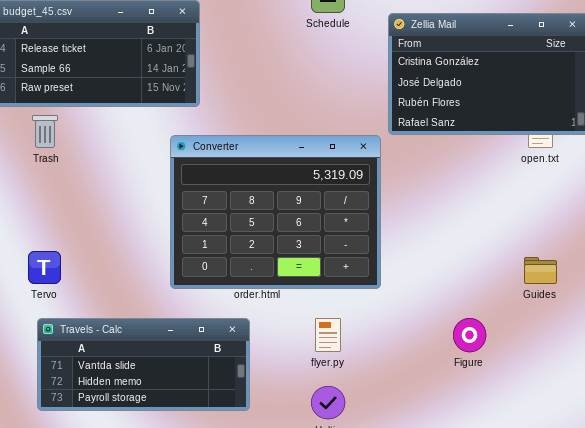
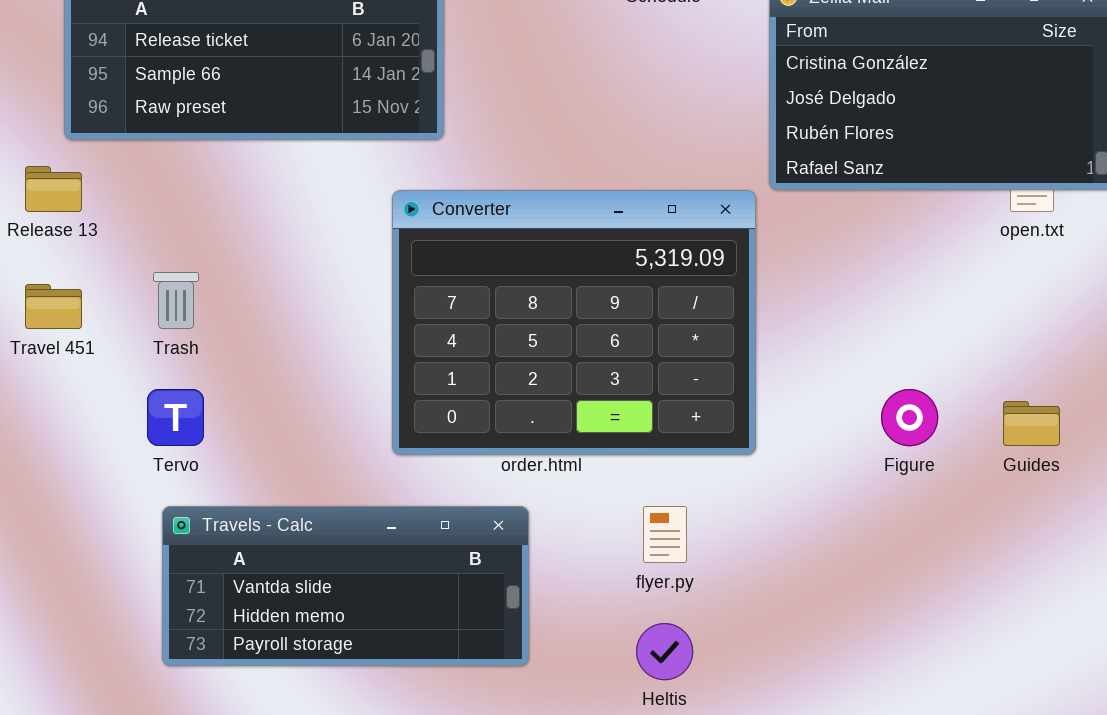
Trash: [32,115,58,148] -> [153,272,199,329], moved
Figure: [453,318,486,352] -> [881,389,938,446], moved

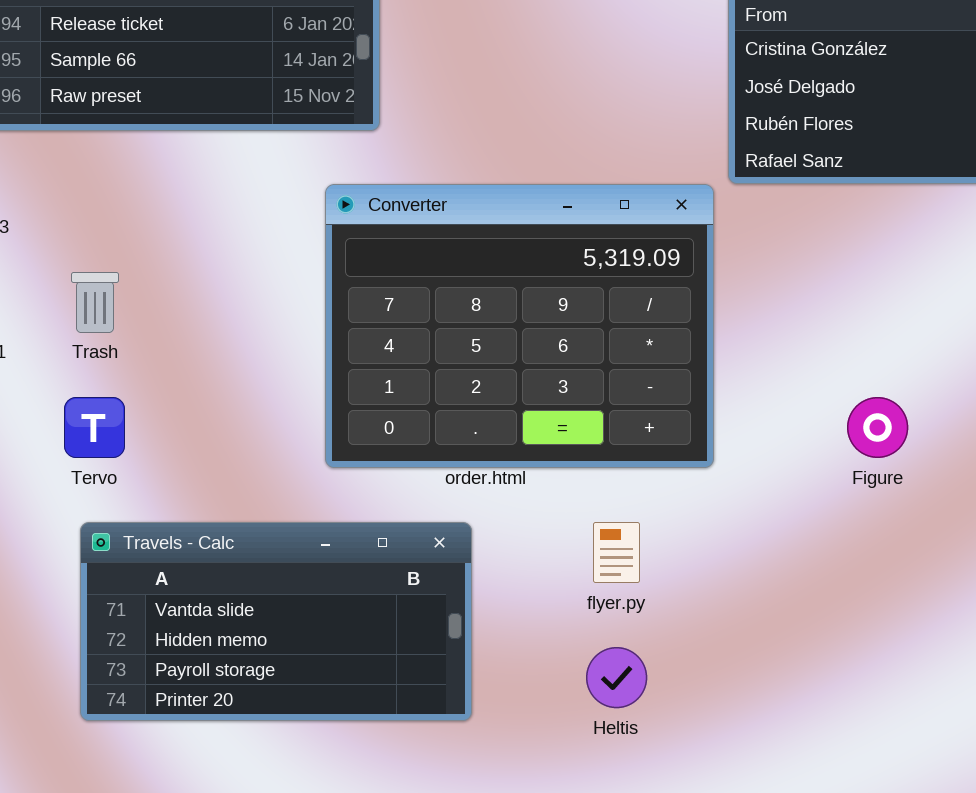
Travels - Calc: [162,506,529,666] -> [80,522,472,721], resized

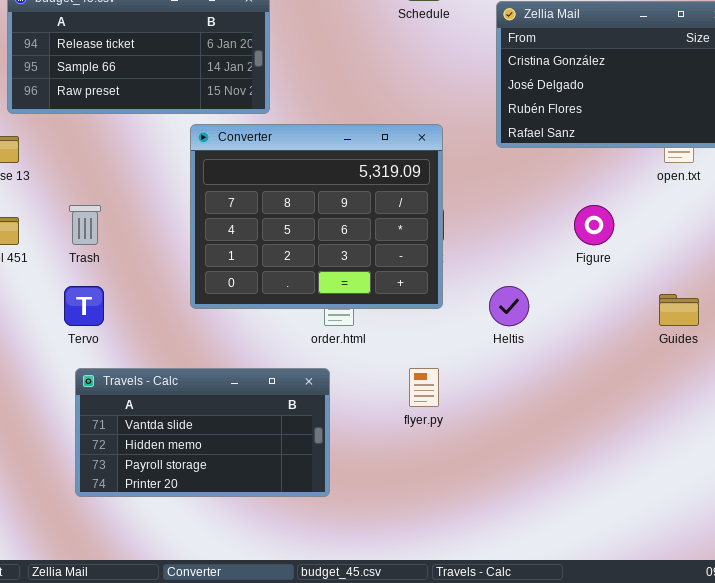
Converter: [325,184,714,468] -> [190,124,443,309], moved
Figure: [847,397,908,458] -> [574,205,614,245], moved
Heltis: [586,647,647,708] -> [489,286,529,326], moved

